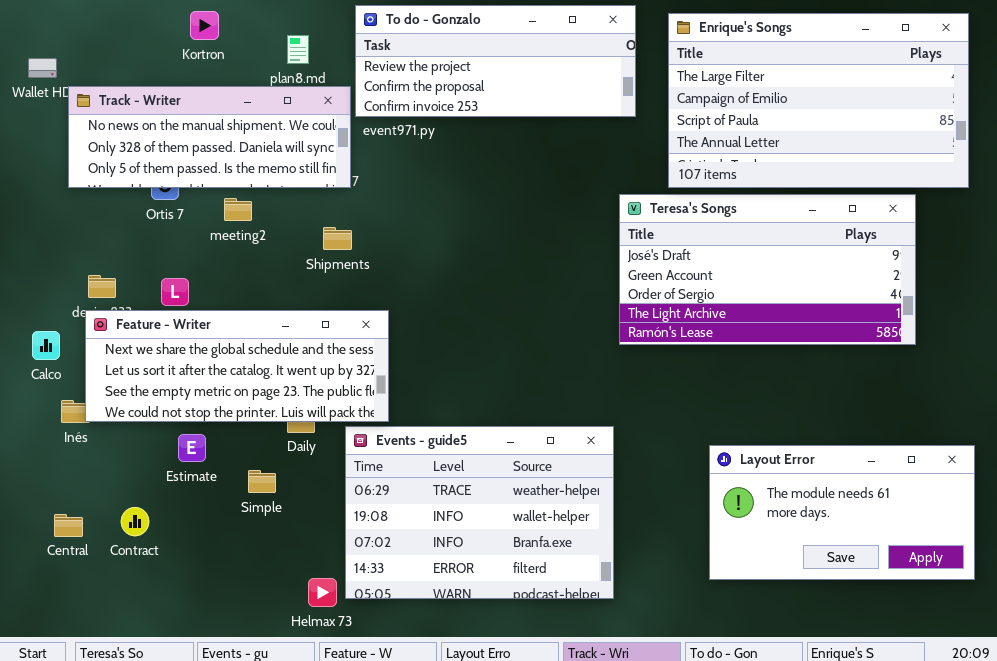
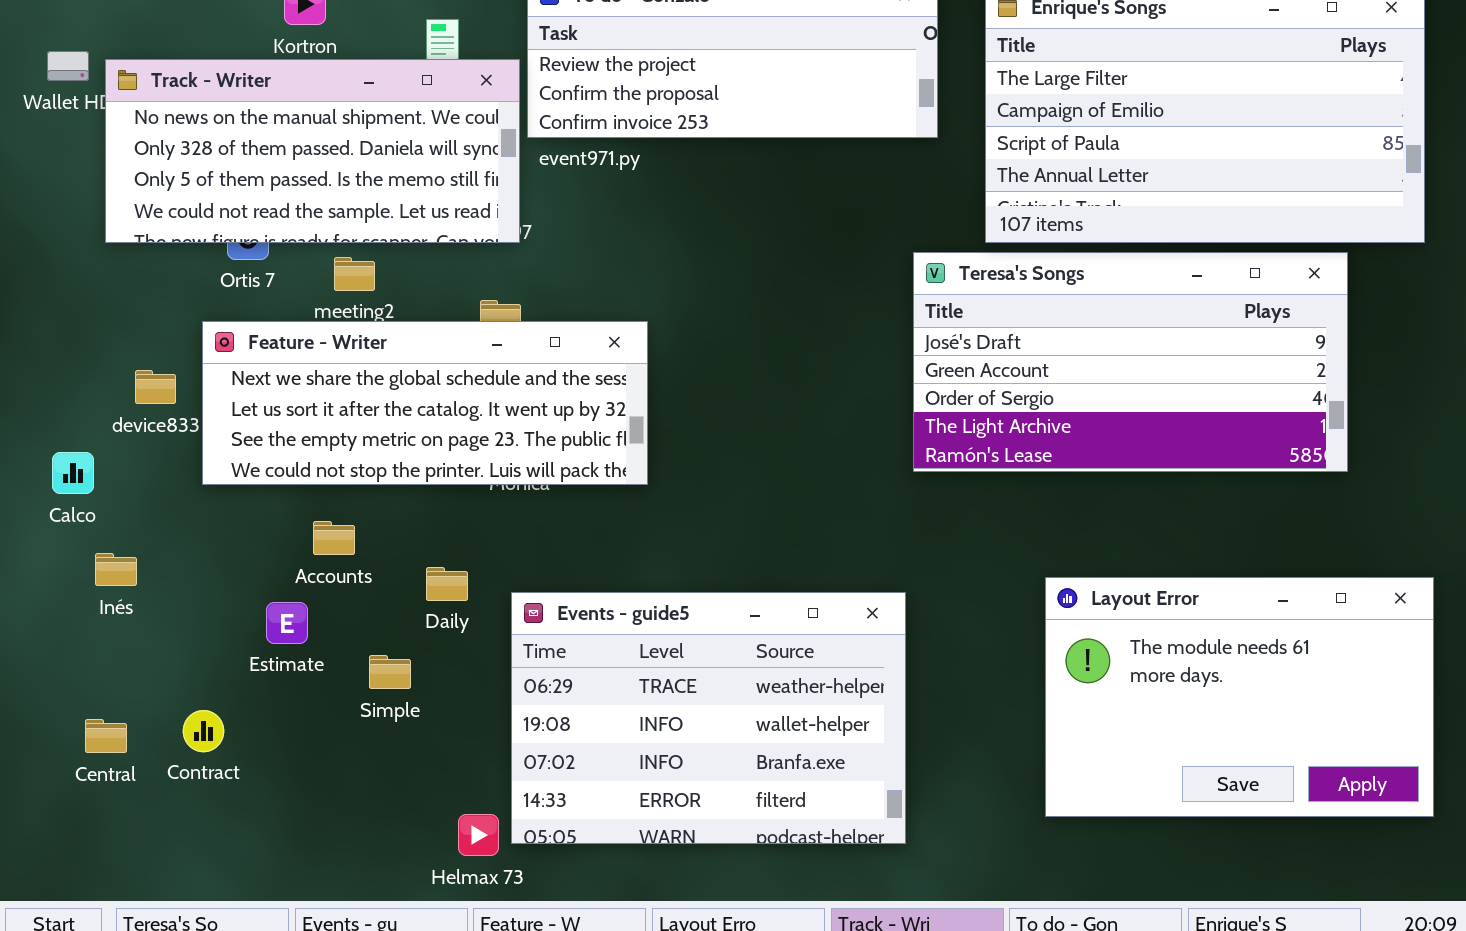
Track - Writer: [68,86,351,188] -> [105,59,520,243], resized
Feature - Writer: [85,310,389,422] -> [202,321,648,485], moved
Layout Error: [709,445,975,580] -> [1045,577,1434,817], resized

